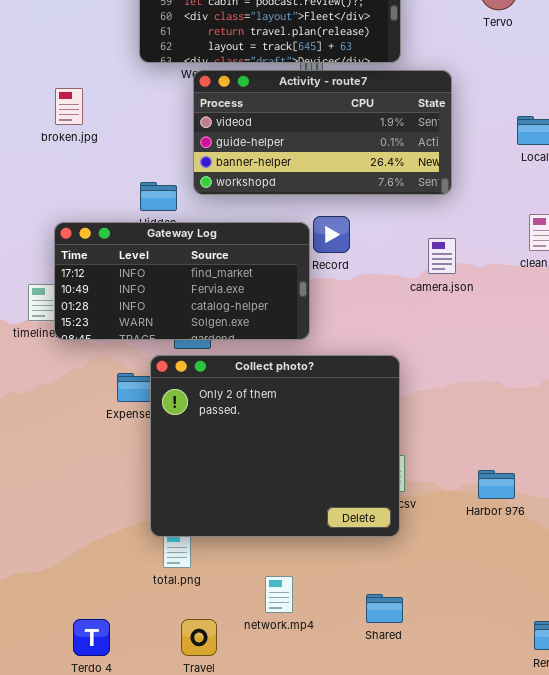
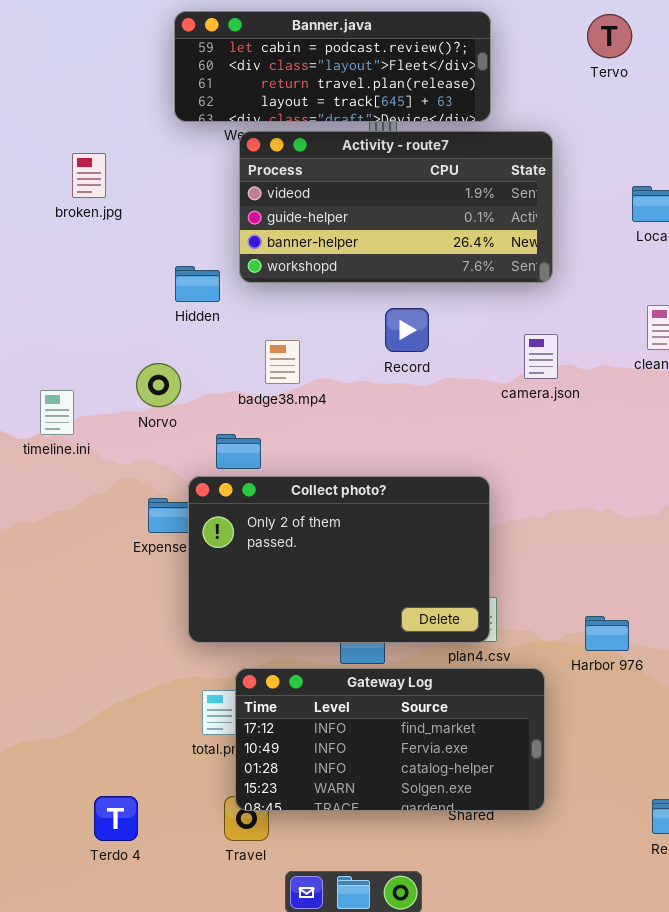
Gateway Log: [54,222,310,340] -> [235,668,545,811], moved
Collect photo?: [150,355,400,537] -> [188,476,490,643], resized

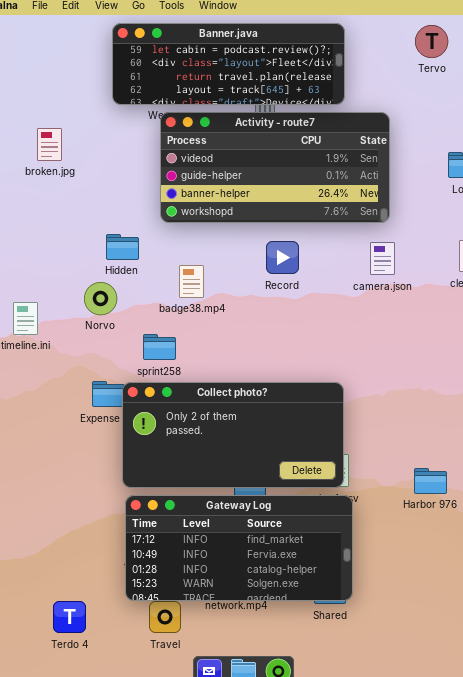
Hidden: [175,266,220,302] -> [106,234,139,260], moved
camera.json: [524,334,558,379] -> [370,242,395,275], moved
Collect photo?: [188,476,490,643] -> [122,382,344,488], resized
Gateway Log: [235,668,545,811] -> [125,495,353,601], moved

